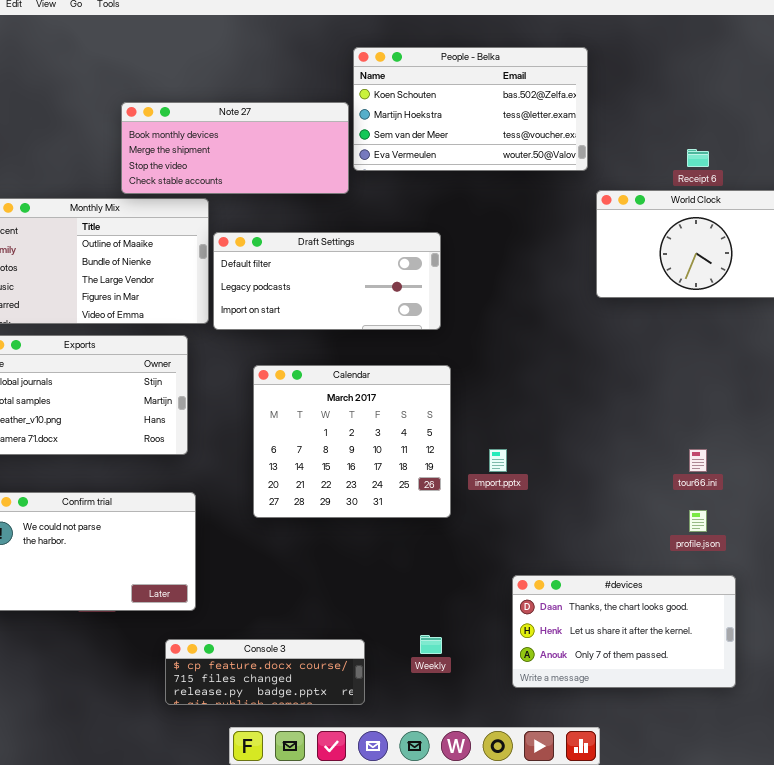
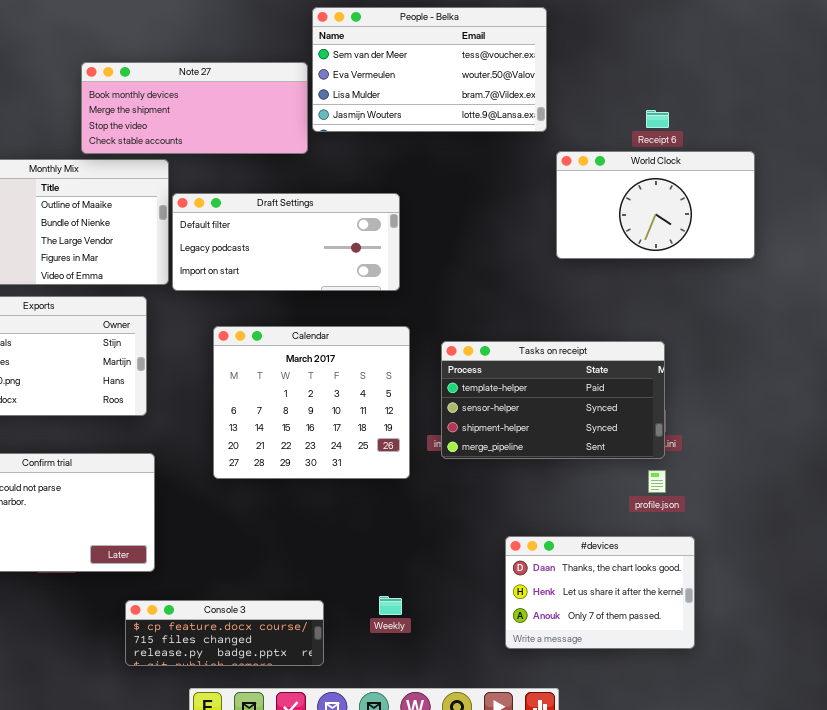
People - Belka: [353,47,588,171] -> [312,7,547,132], scrolled down 2 rows
Tasks on receipt: none -> [441,341,665,459], opened
#devices: [512,575,736,688] -> [505,536,695,649], resized

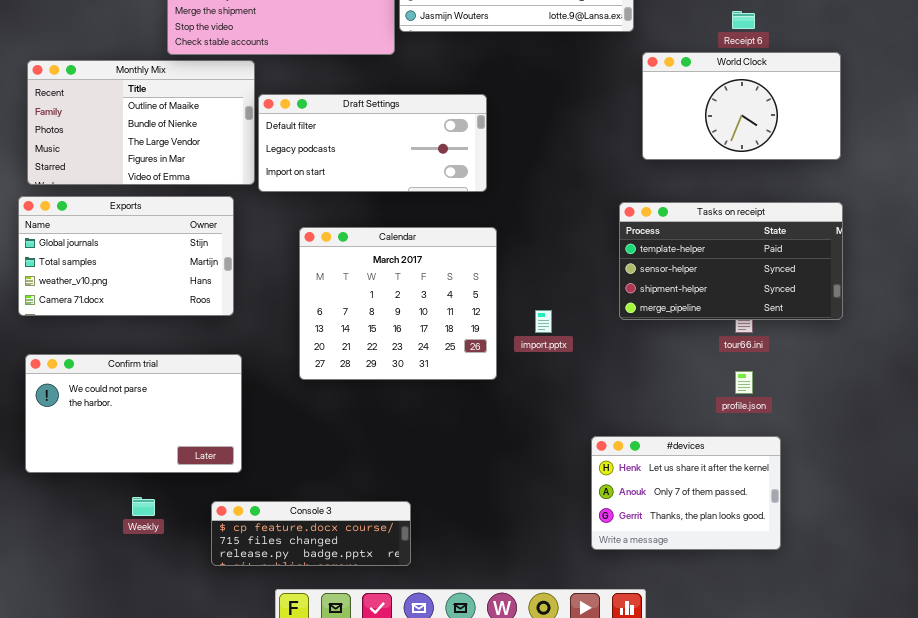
Tasks on receipt: [441,341,665,459] -> [619,202,843,320], moved
#devices: [505,536,695,649] -> [591,436,781,550], scrolled down 1 row
Weekly: [379,596,402,615] -> [132,497,155,516], moved

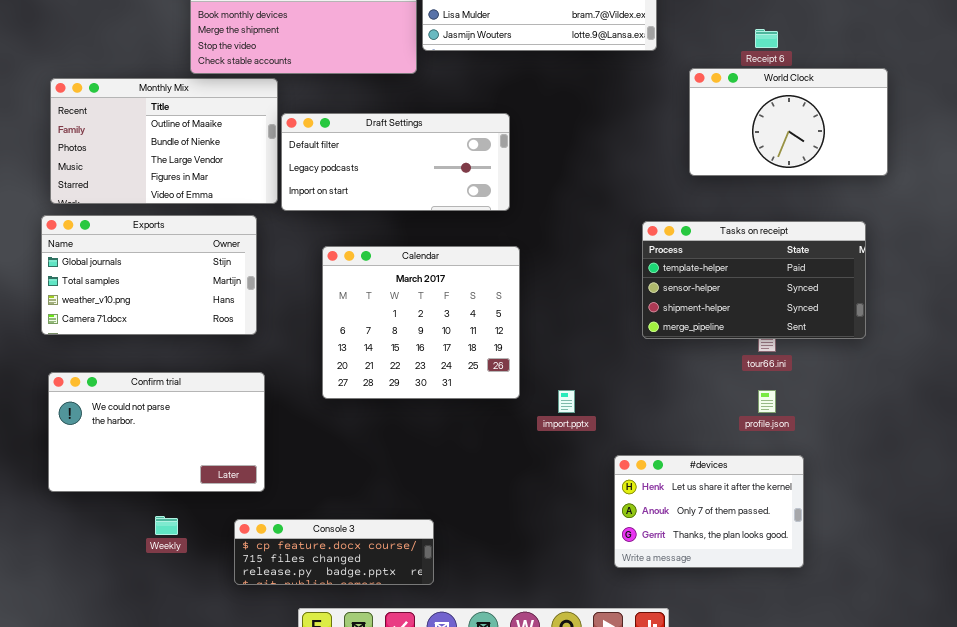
World Clock: [642,52,841,160] -> [689,68,888,176], moved
import.pptx: [535,310,552,333] -> [558,390,575,413], moved

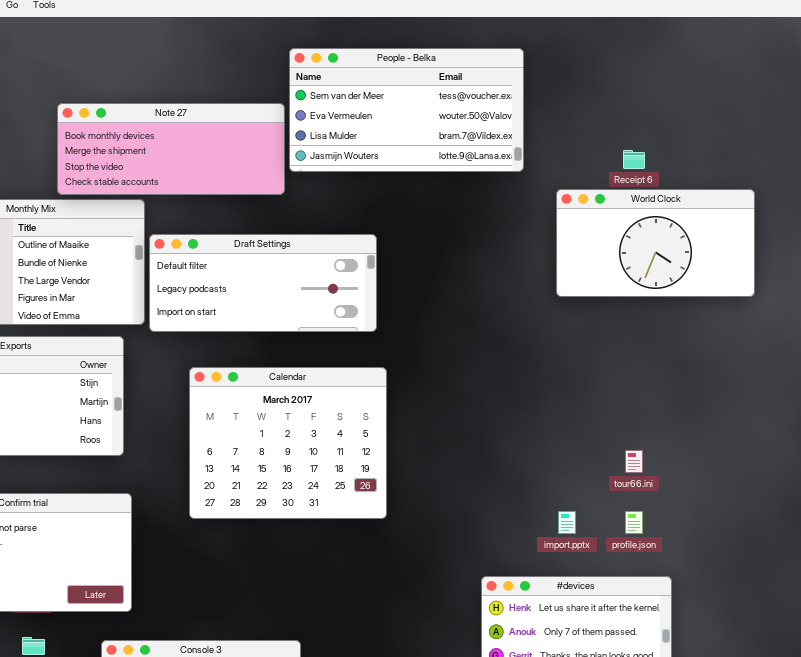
Tasks on receipt: [642,221,866,339] -> none, closed
import.pptx: [558,390,575,413] -> [558,511,576,534], moved

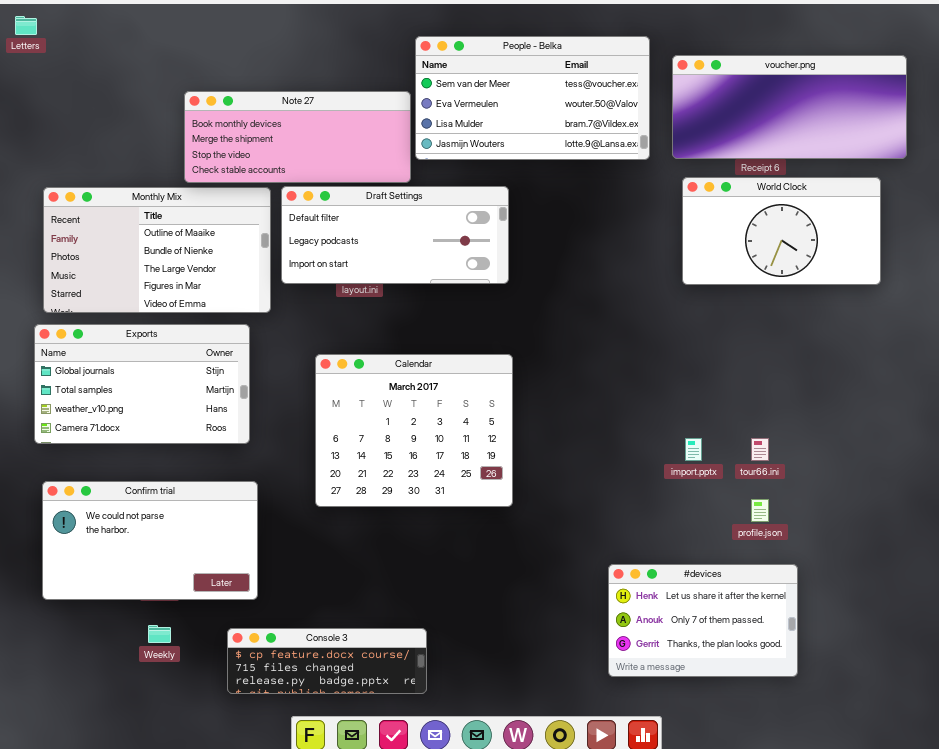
voucher.png: none -> [672,55,907,159], opened
Draft Settings: [149,234,377,332] -> [281,186,509,284], moved
import.pptx: [558,511,576,534] -> [685,438,702,461], moved

